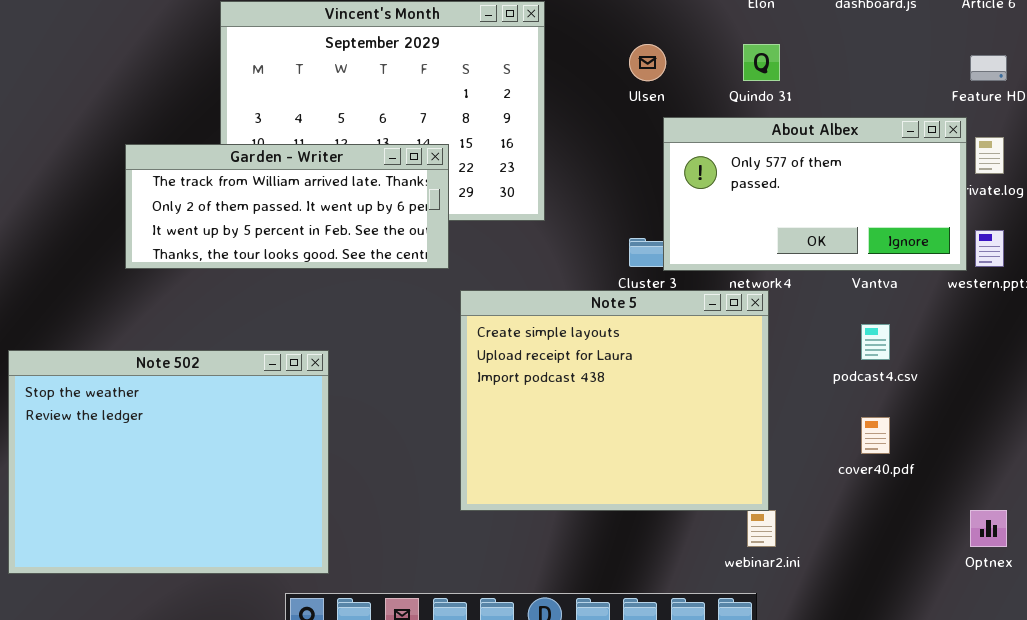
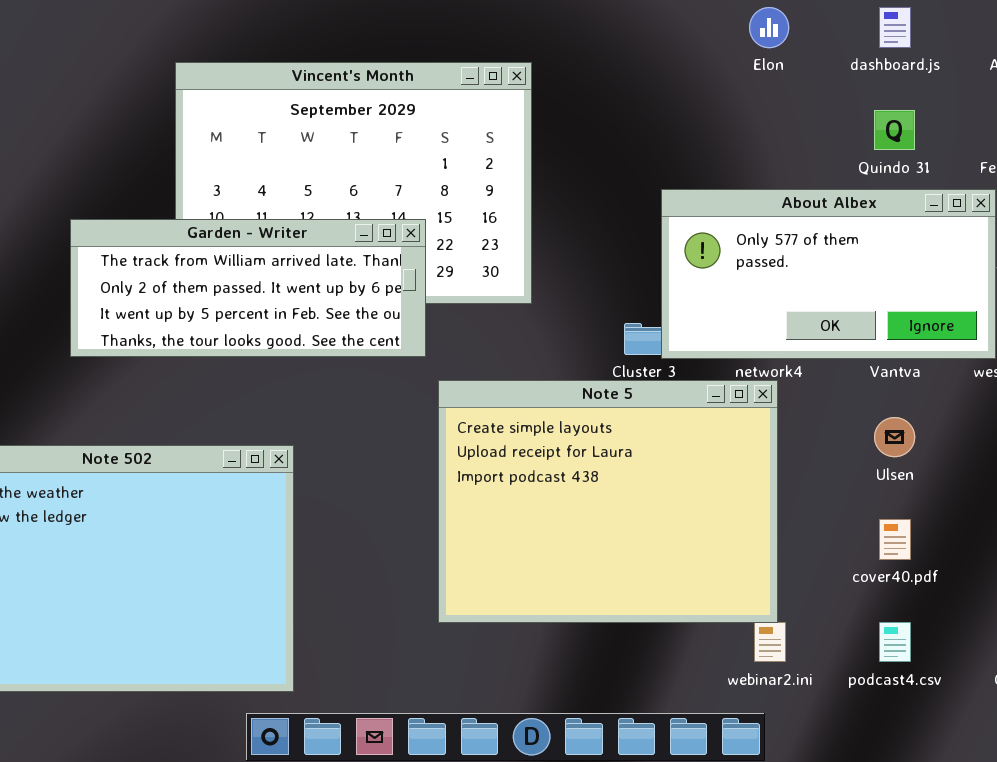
Ulsen: [629,44,666,81] -> [874,417,915,457], moved
Quindo 31: [743,44,780,81] -> [874,110,915,150], moved
podcast4.csv: [861,324,890,360] -> [879,622,911,662], moved

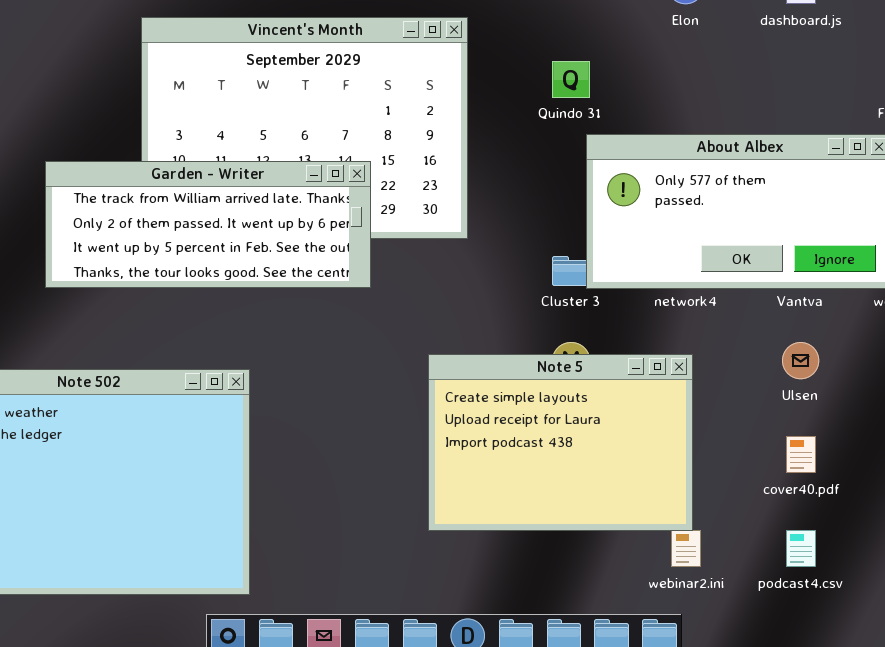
Quindo 31: [874,110,915,150] -> [552,61,590,98], moved
Note 5: [438,380,778,623] -> [428,354,693,531], resized

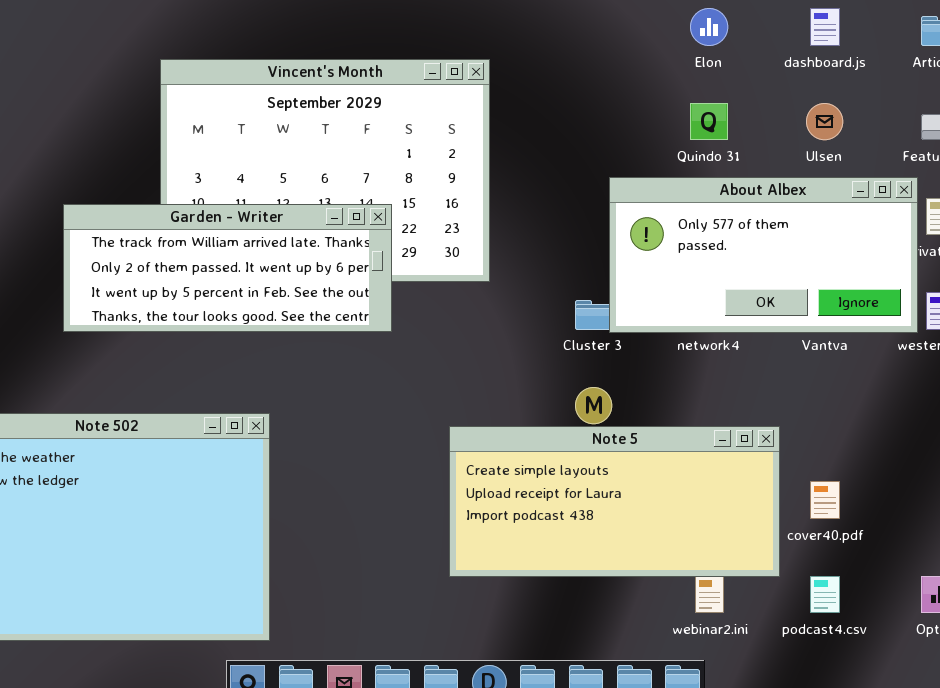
Quindo 31: [552,61,590,98] -> [690,103,728,140], moved
Ulsen: [782,342,819,379] -> [806,103,843,140], moved
Note 5: [428,354,693,531] -> [449,426,780,577], resized

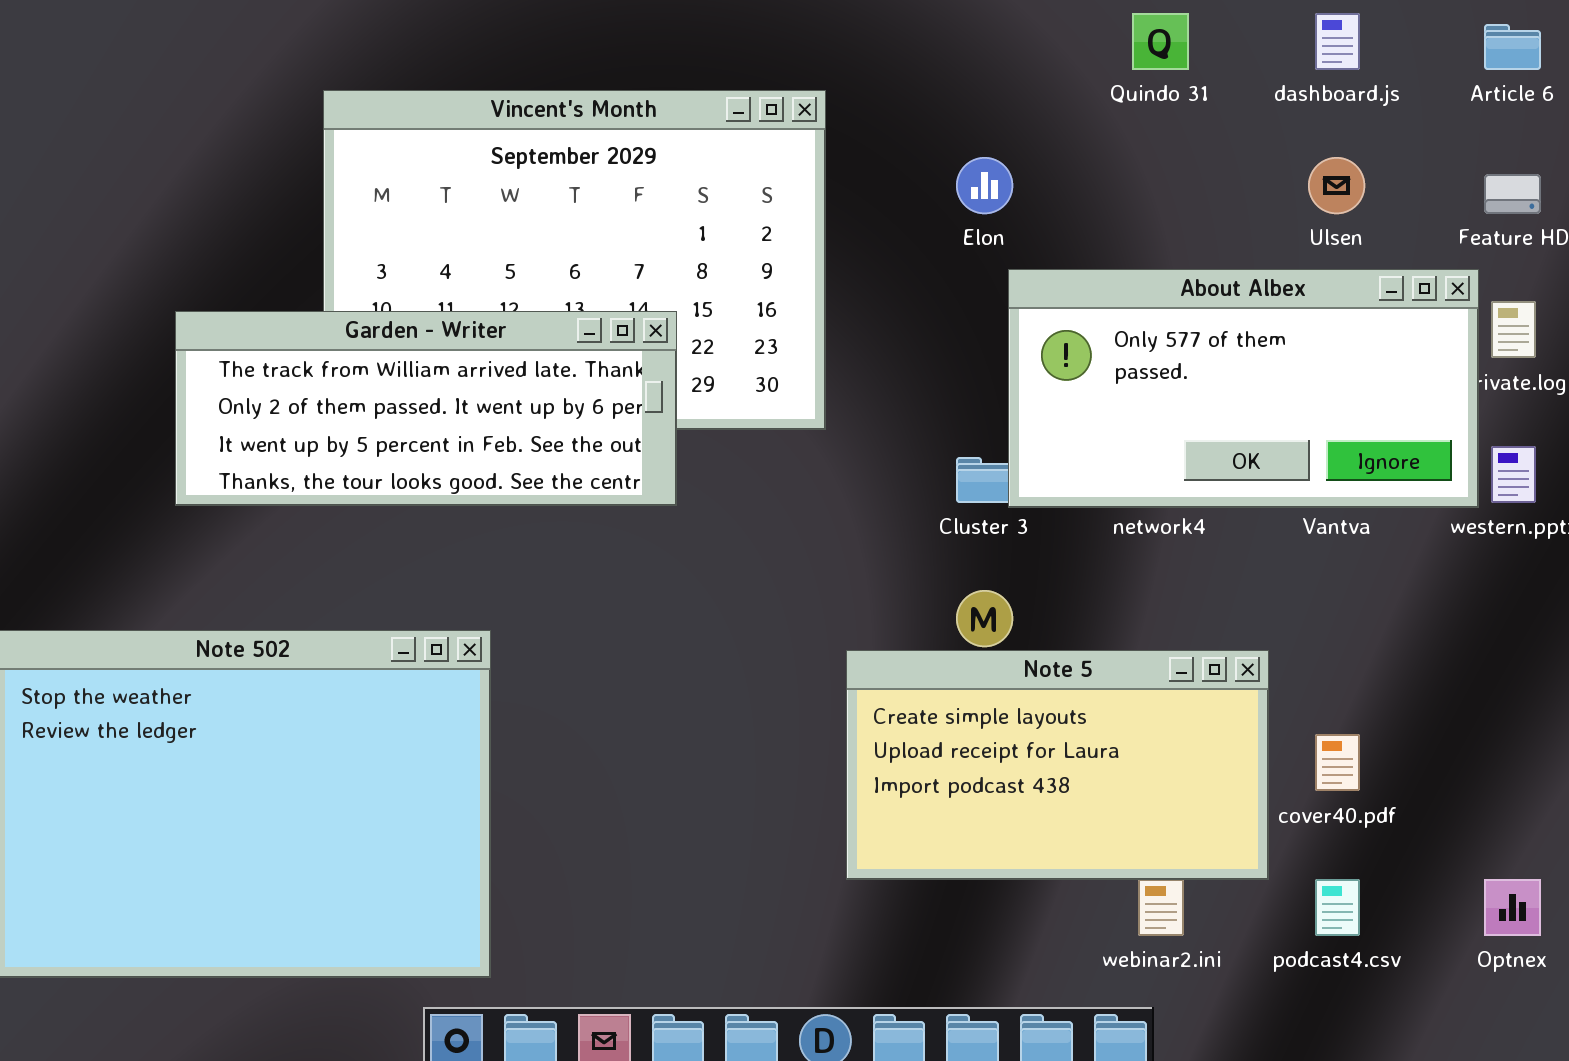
Elon: [690,8,728,46] -> [956,157,1013,214], moved
Quindo 31: [690,103,728,140] -> [1132,13,1189,70], moved
Note 5: [449,426,780,577] -> [846,650,1269,880], resized

